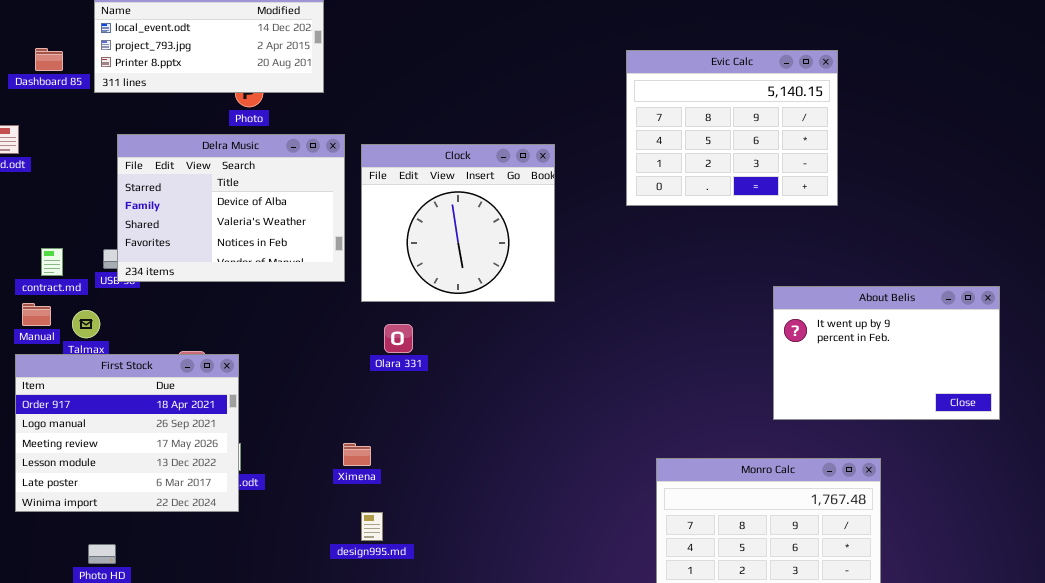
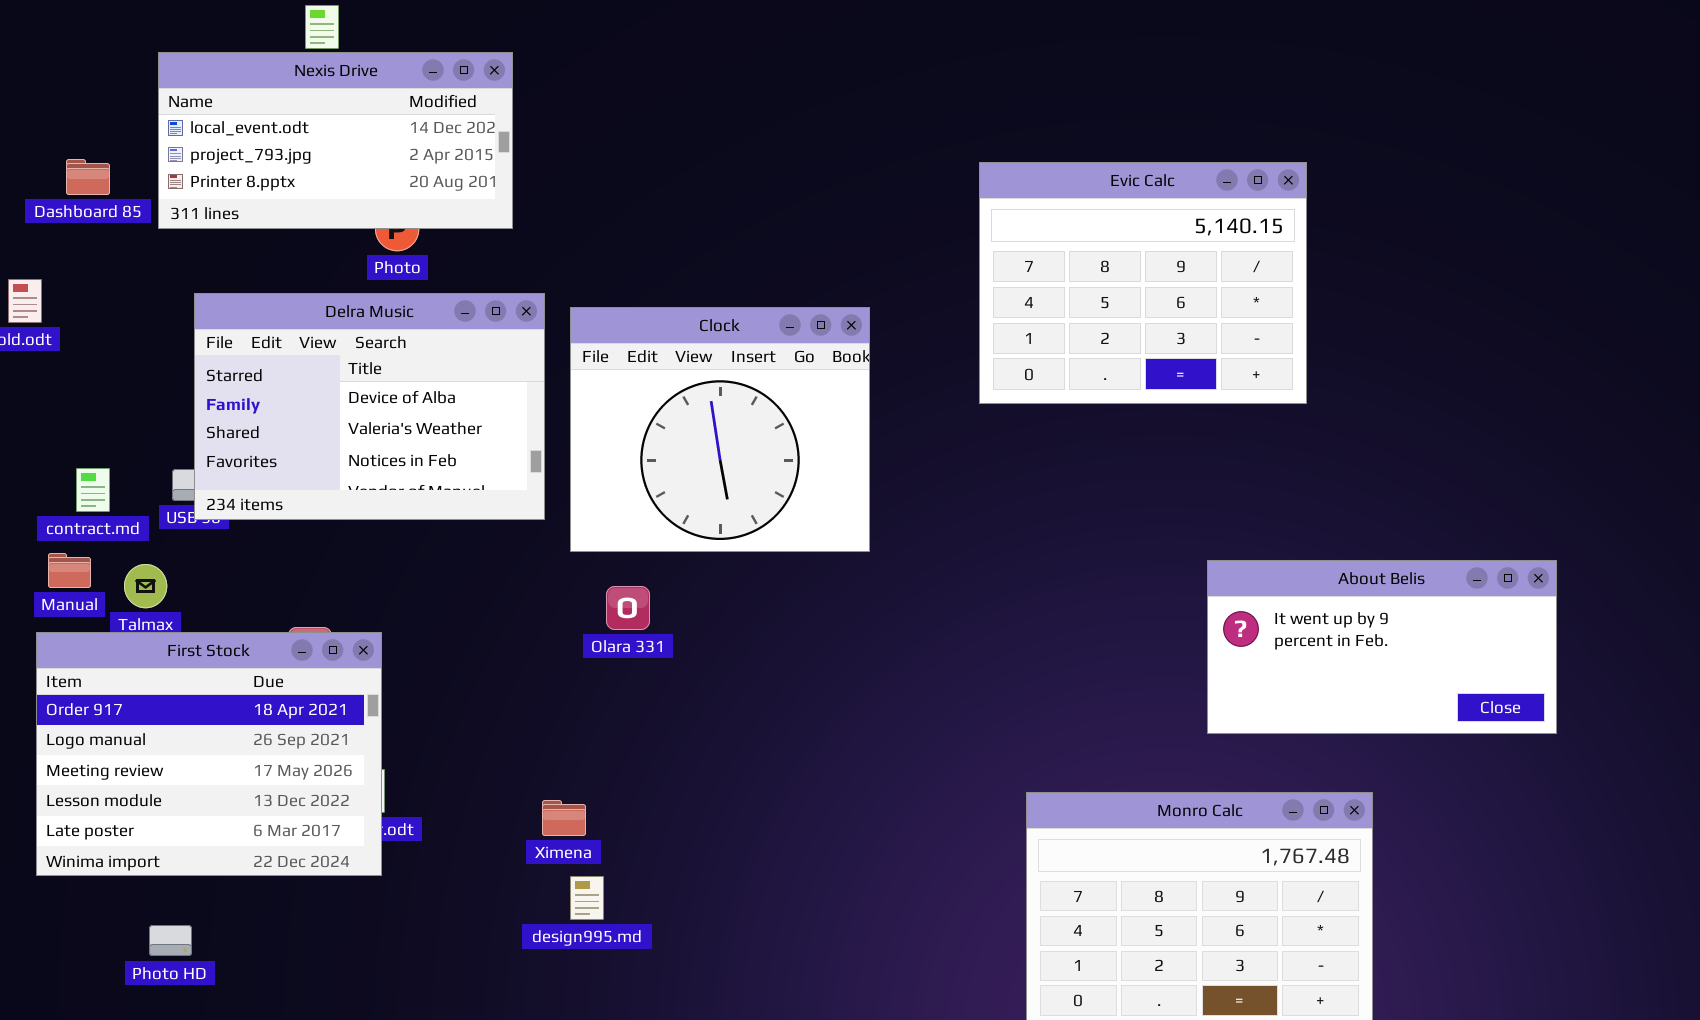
About Belis: [773,286,1000,420] -> [1207,560,1557,734], resized
Ximena: [343,443,371,466] -> [542,800,586,836], moved

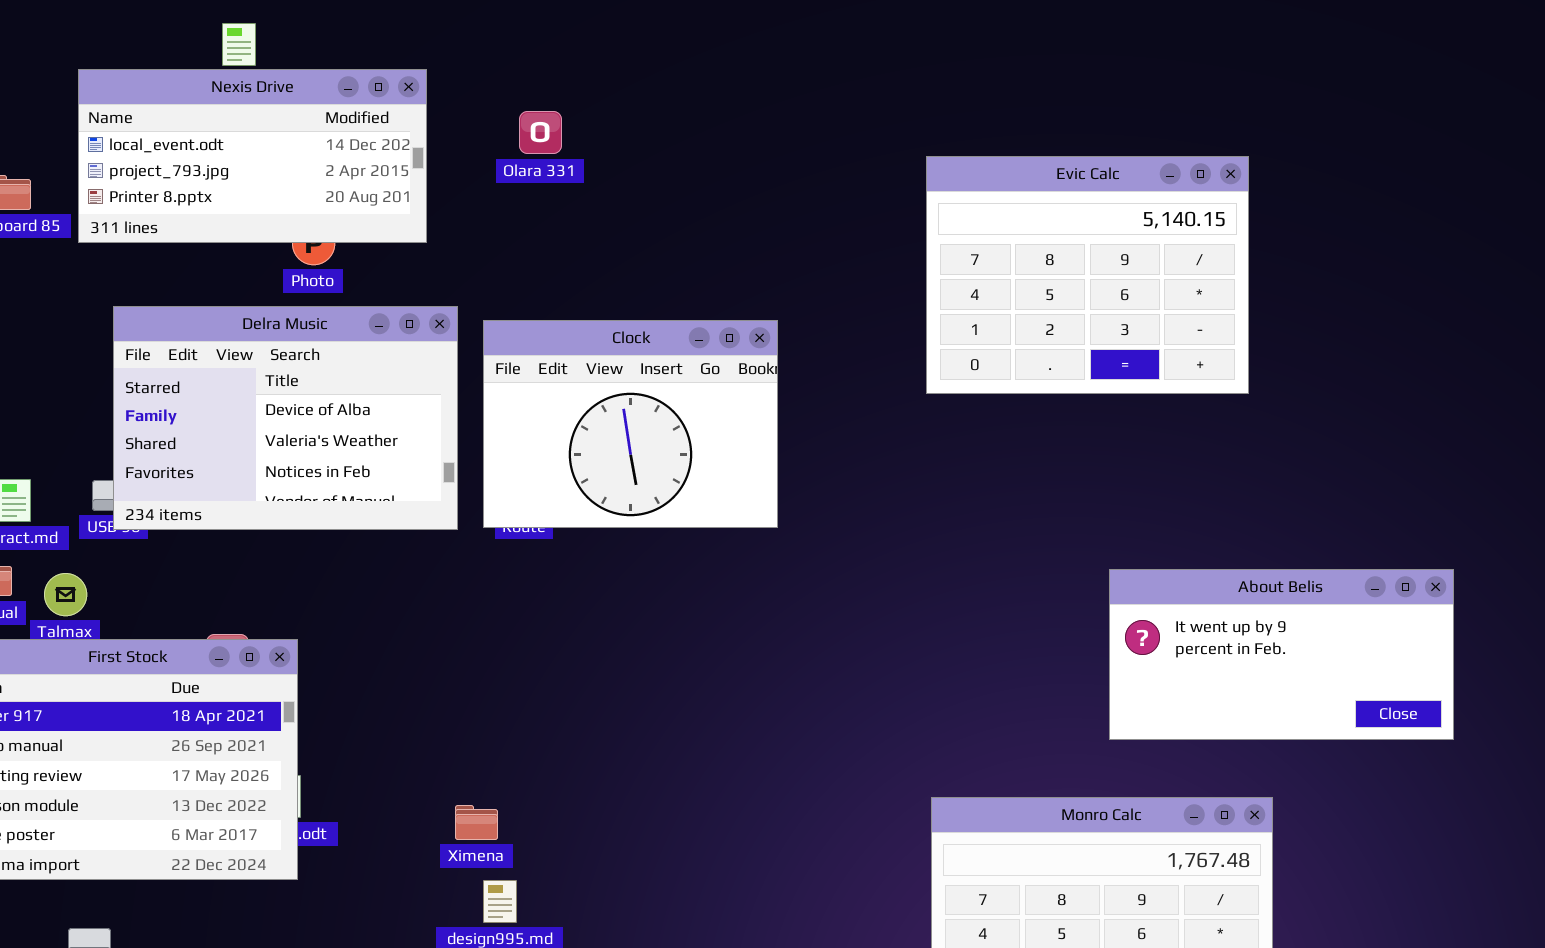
Evic Calc: [979,162,1307,404] -> [926,156,1249,394], moved
Clock: [570,307,870,552] -> [483,320,778,528], resized
Olara 331: [606,586,650,630] -> [519,111,562,154], moved

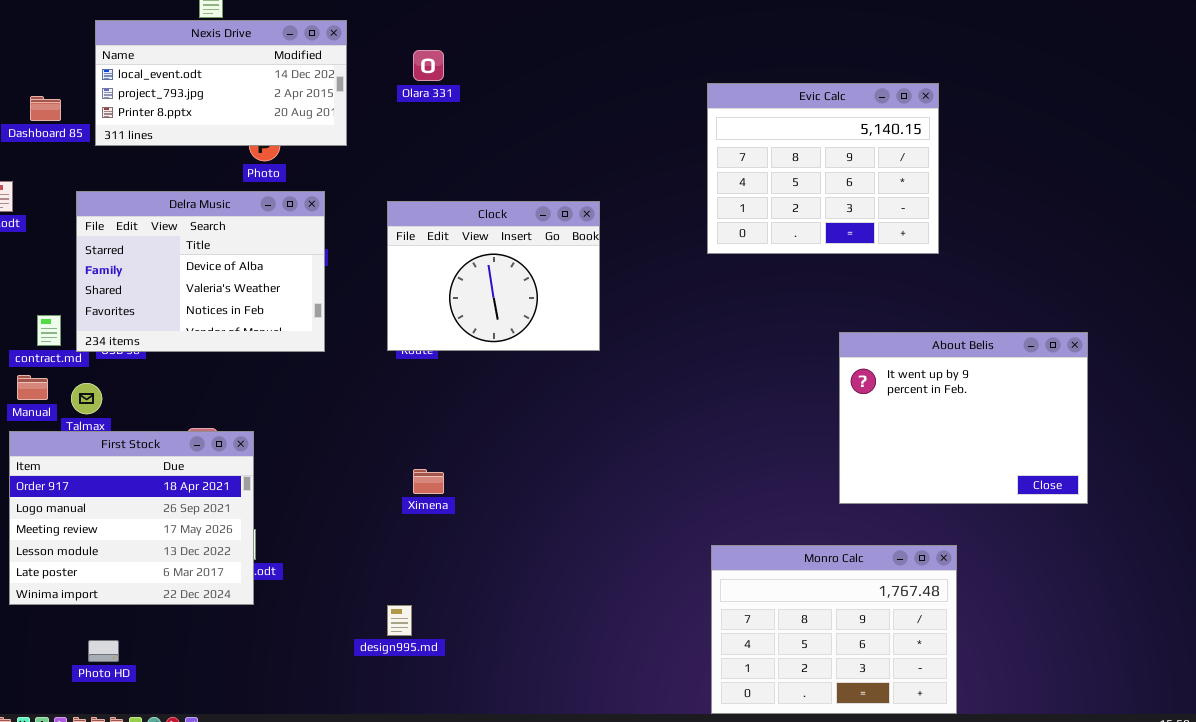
Delra Music: [113,306,458,530] -> [76,191,325,352], moved
About Belis: [1109,569,1454,740] -> [839,332,1088,504], resized
Ximena: [455,805,498,840] -> [413,469,444,494], moved

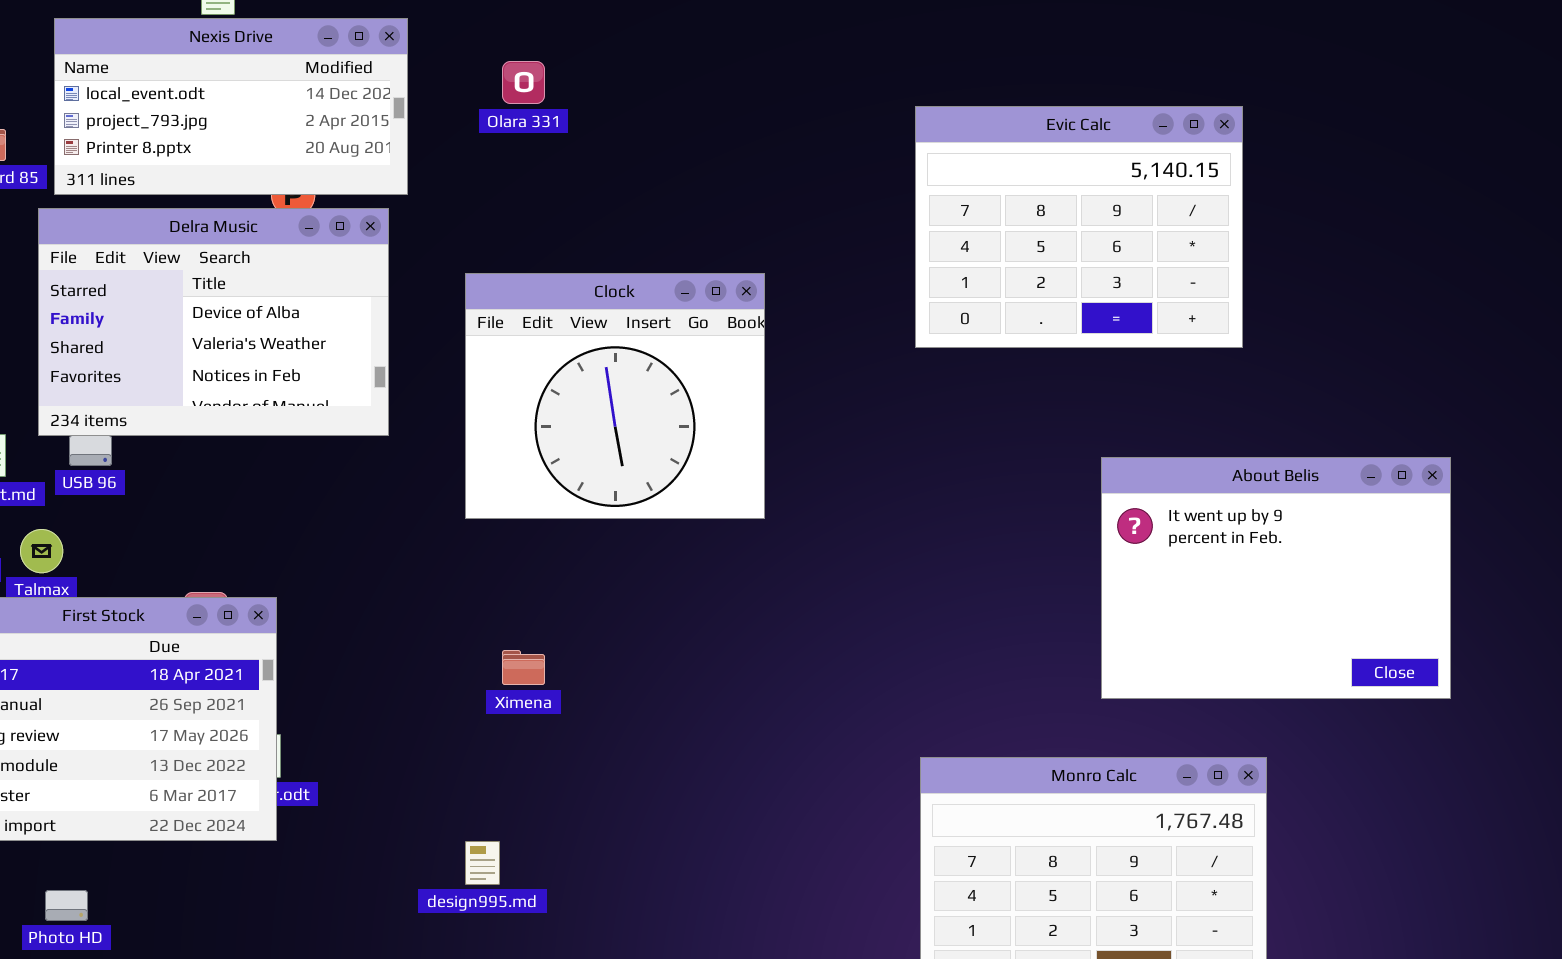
Delra Music: [76,191,325,352] -> [38,208,389,436], moved
Clock: [387,201,600,351] -> [465,273,765,519], resized

